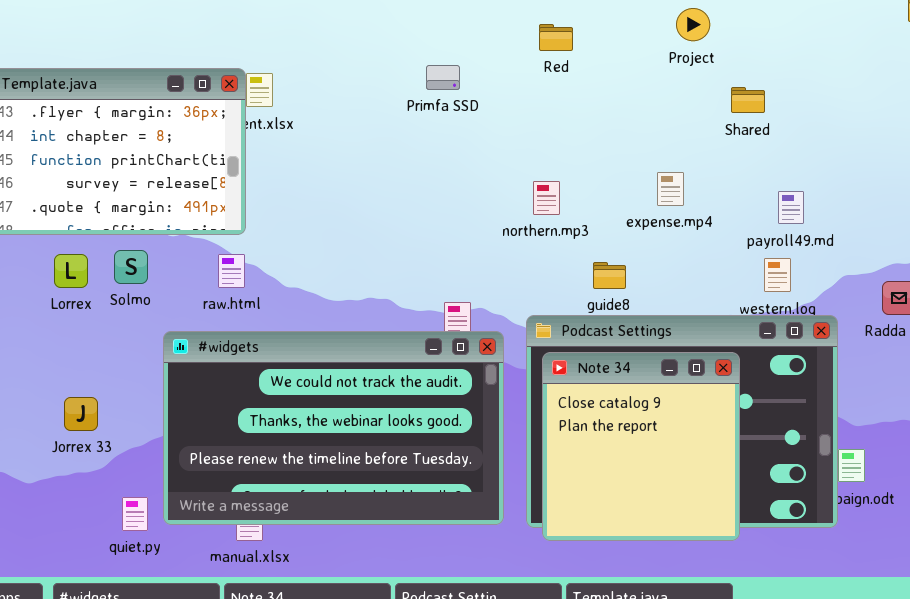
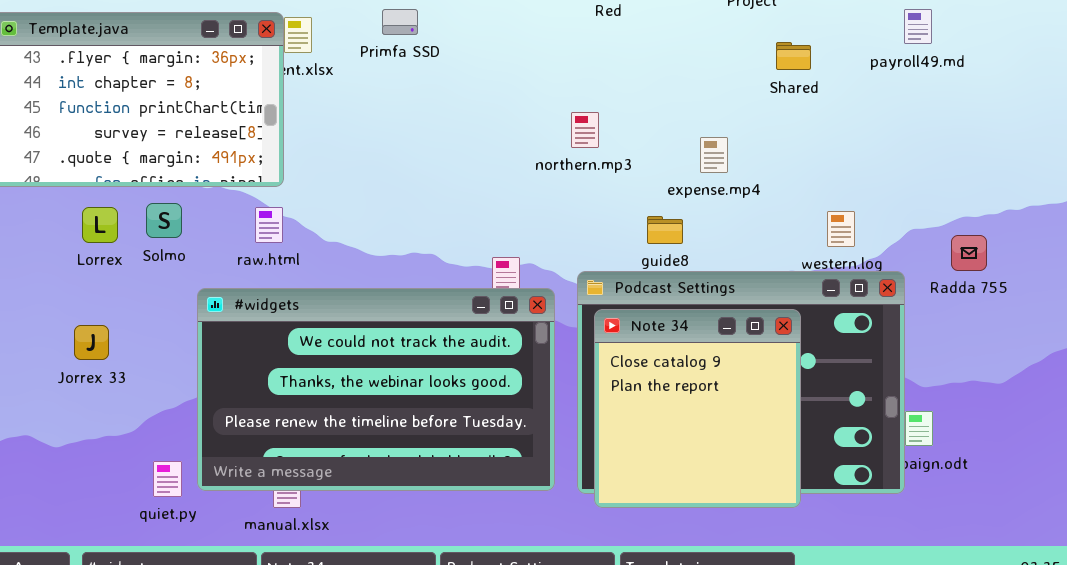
Primfa SSD: [426,65,460,90] -> [382,9,418,35], moved
Shared: [731,87,765,113] -> [776,42,811,70], moved
expense.mp4: [657,172,684,206] -> [700,137,728,173], moved
northern.mp3: [533,181,560,215] -> [571,112,599,148], moved
payroll49.md: [778,191,804,224] -> [904,9,932,44], moved
Jorrex 33: [64,397,98,431] -> [74,325,109,360], moved

